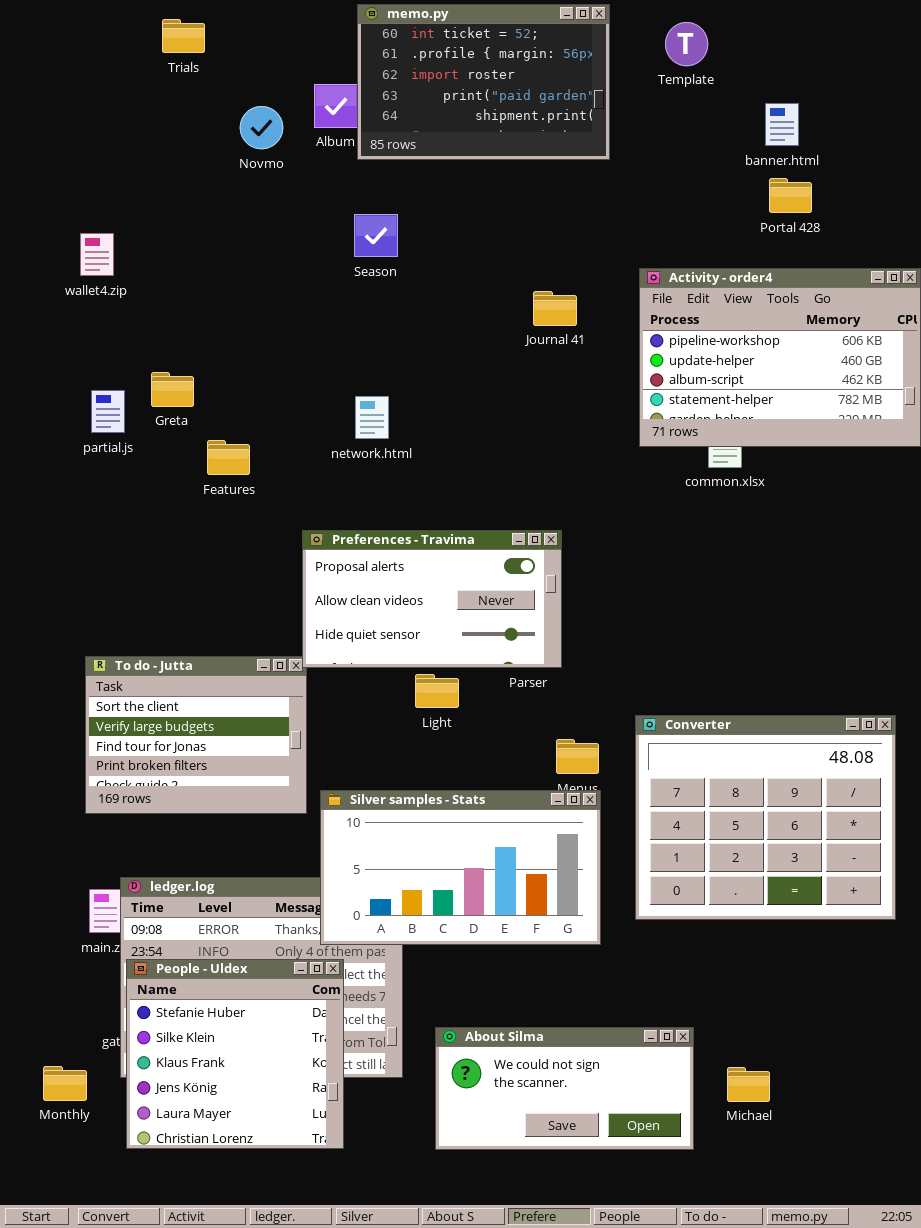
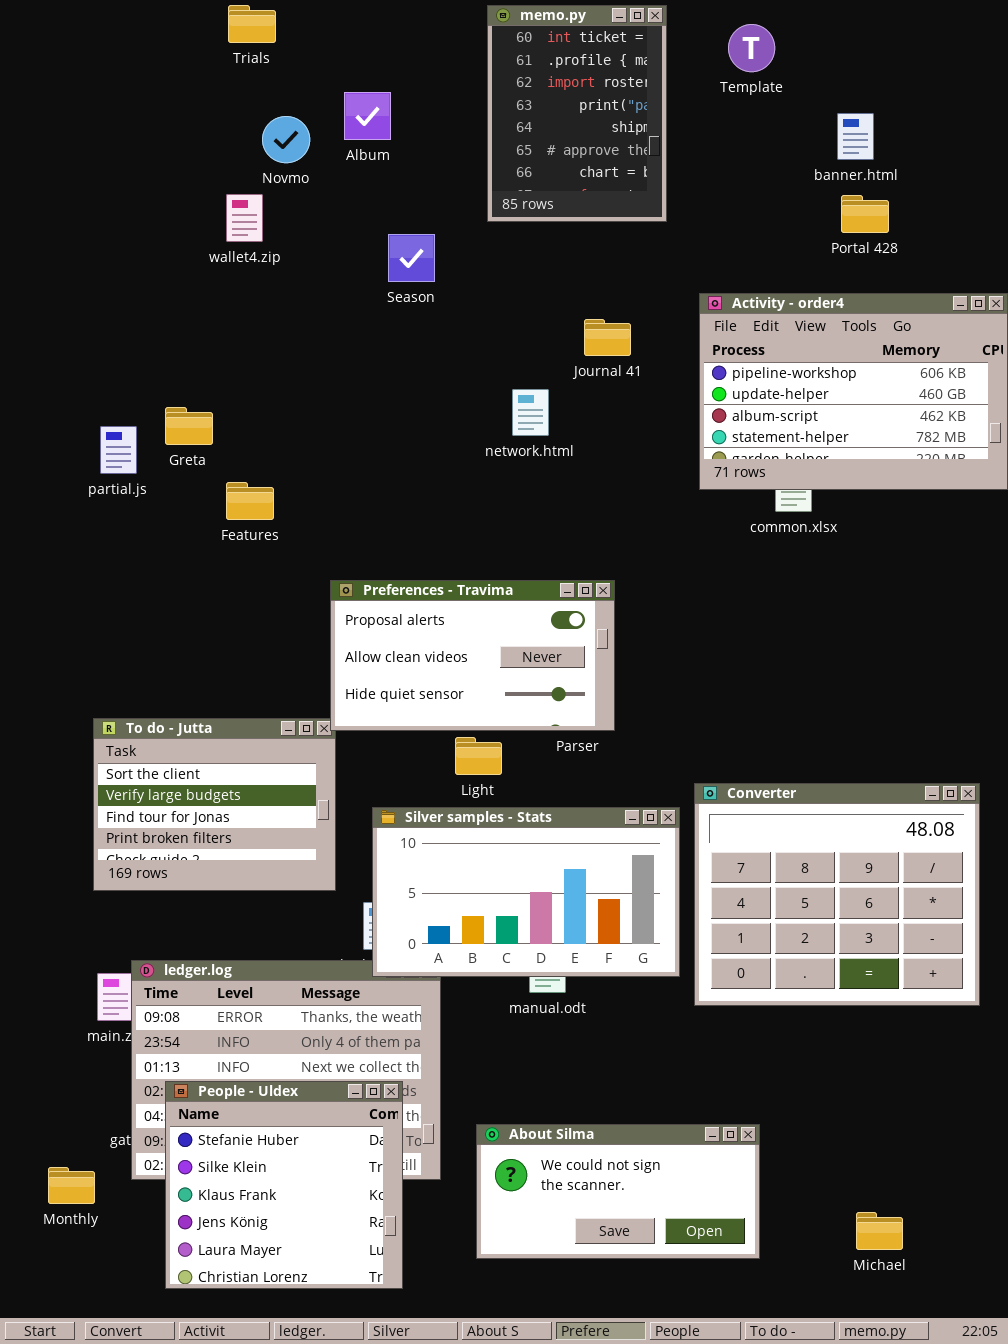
memo.py: [357,4,610,160] -> [487,5,667,222], resized
Trials: [162,19,205,53] -> [228,5,276,43], moved
wallet4.zip: [80,233,114,276] -> [226,194,263,242], moved
network.html: [355,396,389,439] -> [512,389,549,436], moved
Silver samples - Stats: [320,790,601,945] -> [372,807,680,977], moved
People - Uldex: [126,959,344,1149] -> [165,1081,403,1289], moved
Michael: [727,1067,770,1102] -> [856,1212,903,1250], moved

